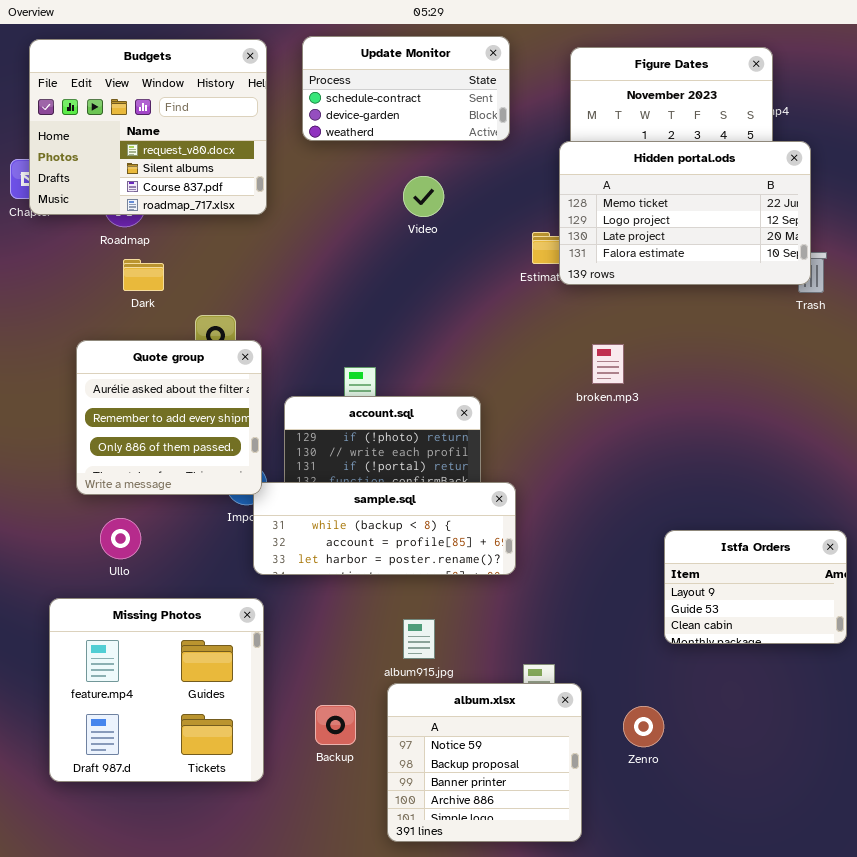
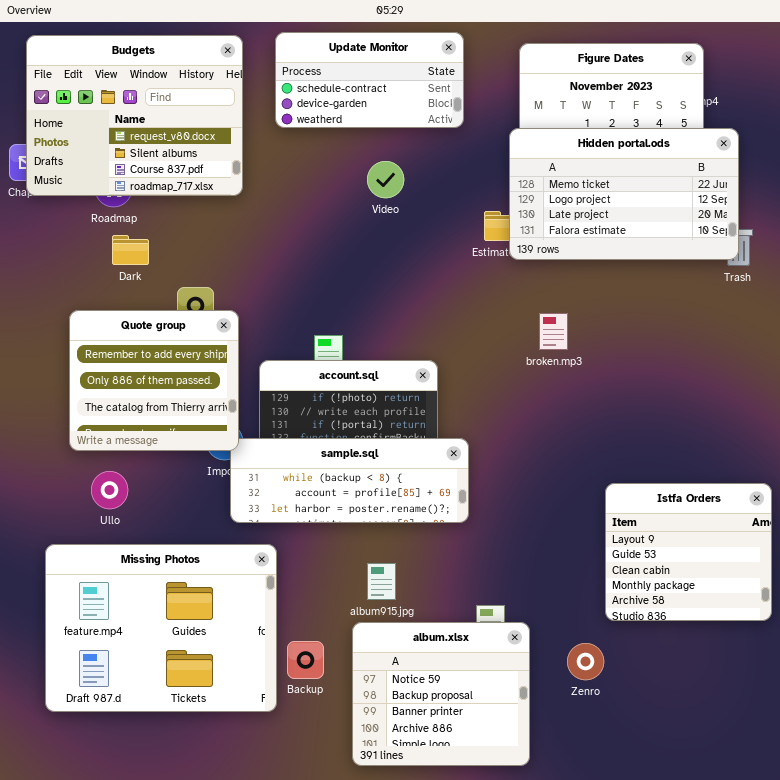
Quote group: [76,340,262,495] -> [69,310,239,451], scrolled down 1 row
Istfa Orders: [664,530,847,644] -> [605,483,772,621], resized
Missing Photos: [49,598,264,782] -> [45,544,277,712], resized

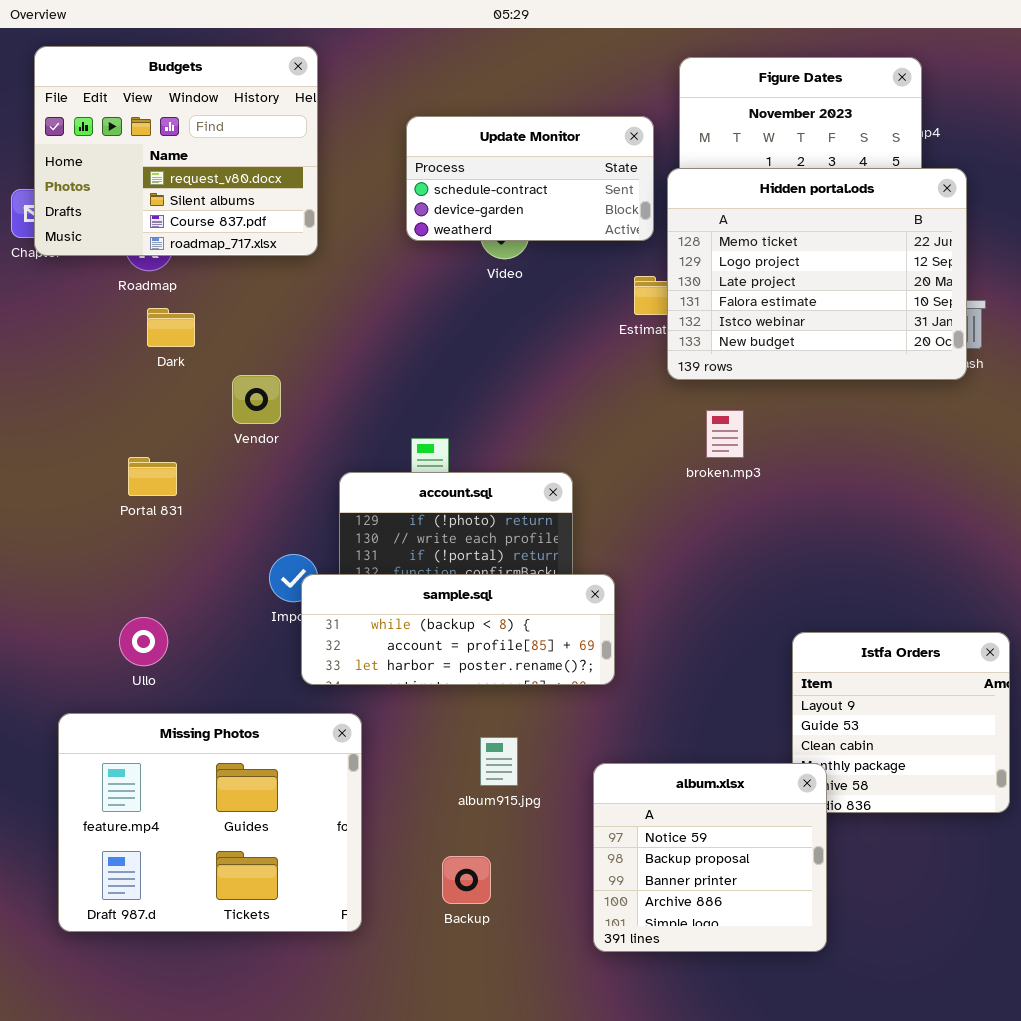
Update Monitor: [275,32,464,128] -> [406,116,654,241], moved
Hidden portal.ods: [509,128,739,260] -> [667,168,967,380], resized
Quote group: [69,310,239,451] -> none, closed
album.xlsx: [352,622,530,766] -> [593,763,827,952], moved
Backup: [287,641,324,679] -> [442,856,491,904], moved

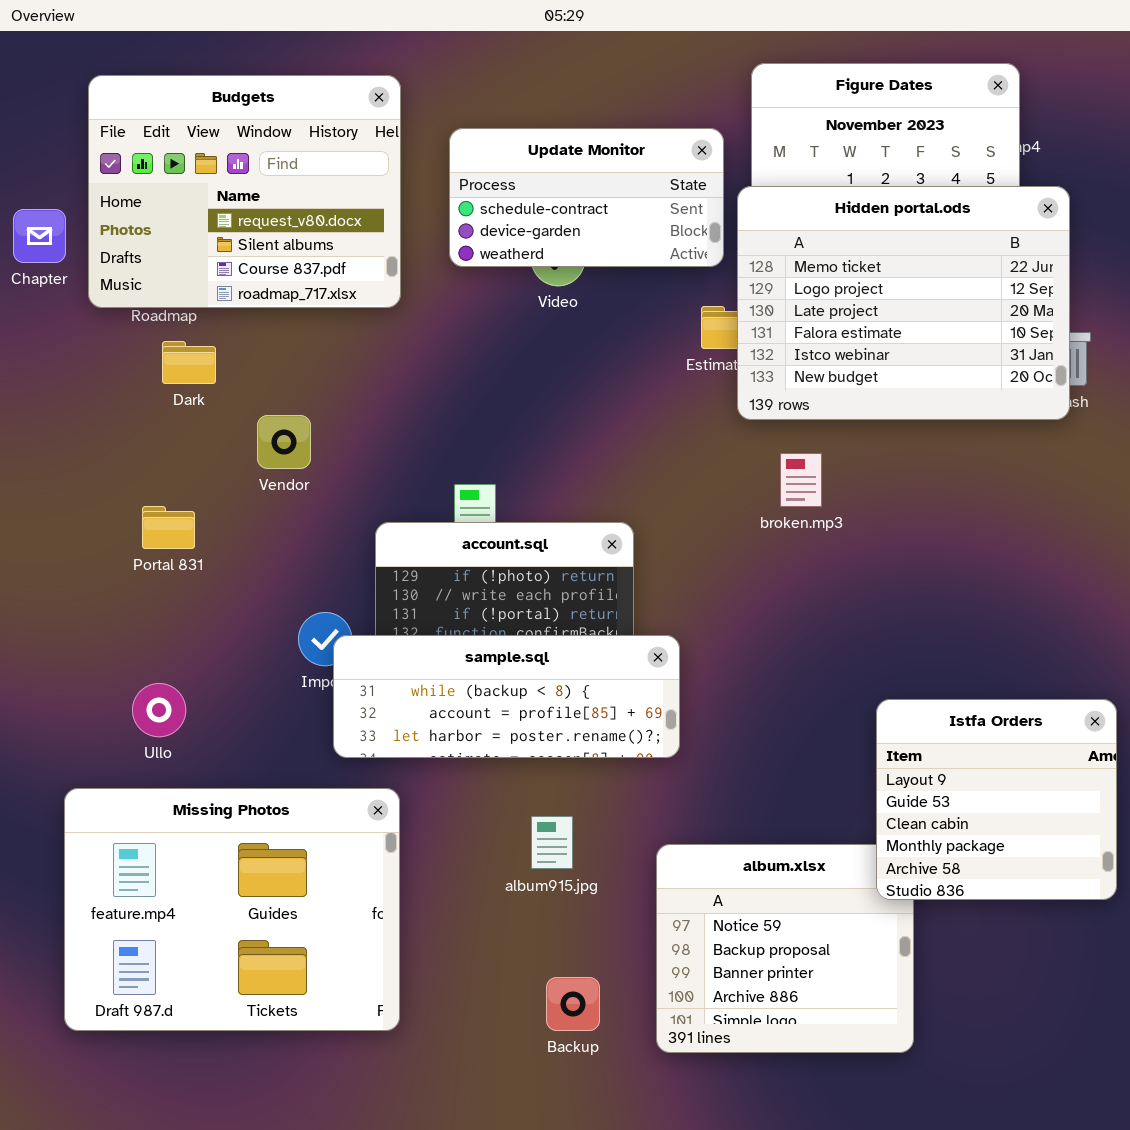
Budgets: [34,46,318,256] -> [88,75,401,308], moved
Istfa Orders: [792,632,1010,813] -> [876,699,1117,900], raised
Backup: [442,856,491,904] -> [546,977,600,1031], moved

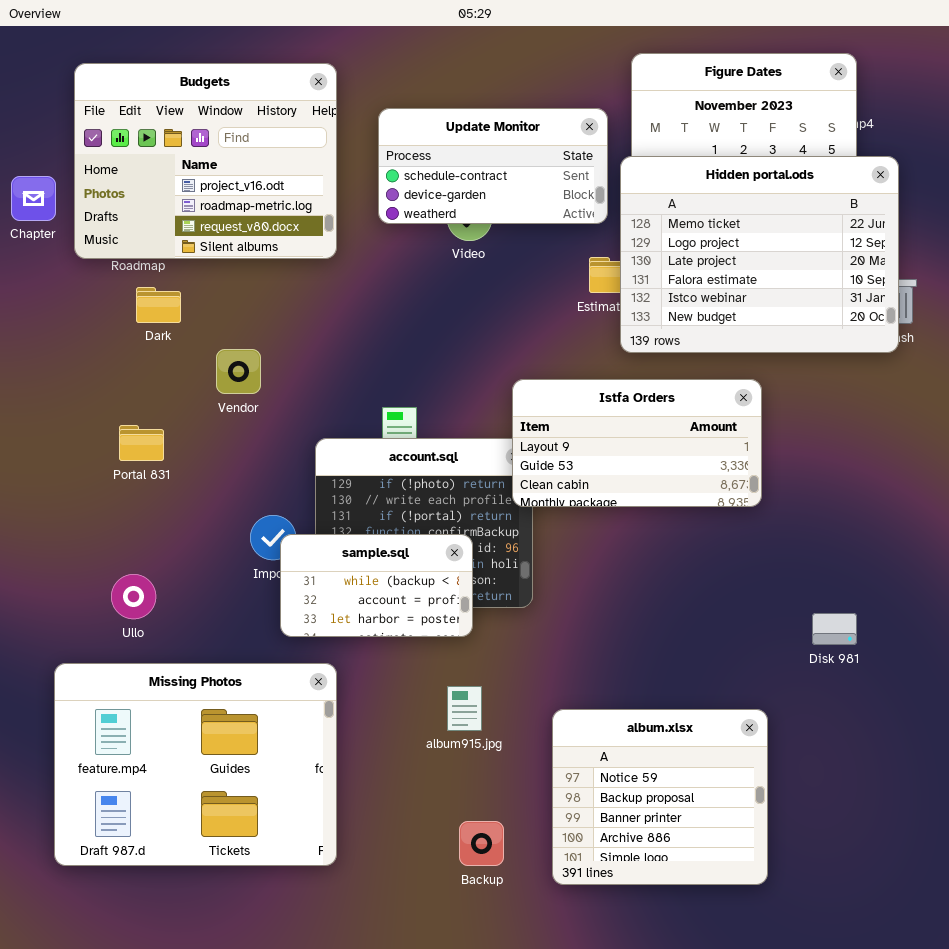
Budgets: [88,75,401,308] -> [74,63,337,259], scrolled up 2 rows
sample.sql: [333,635,680,758] -> [280,534,473,637], resized
Istfa Orders: [876,699,1117,900] -> [512,379,762,507], moved, resized

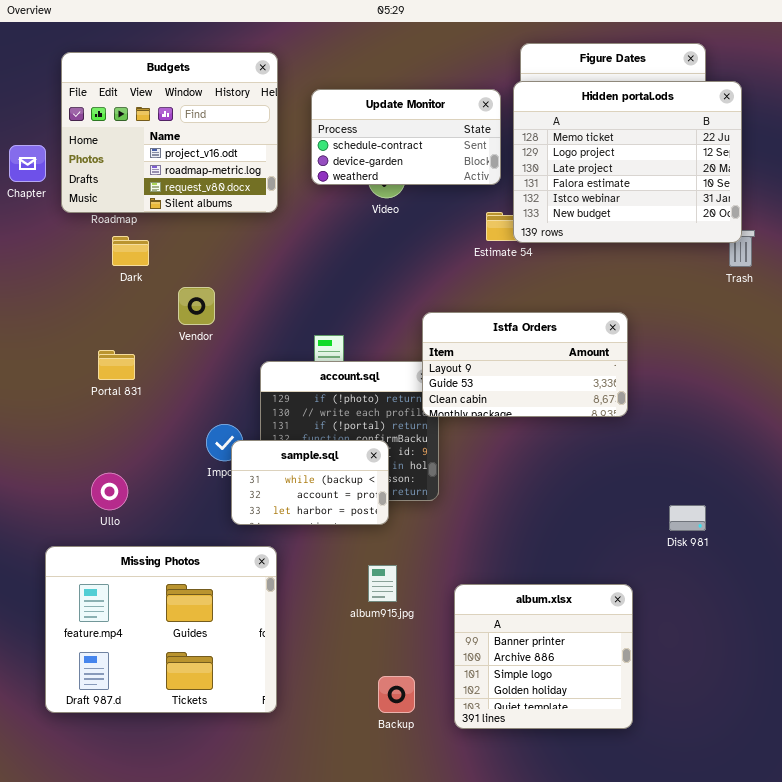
Hidden portal.ods: [620,156,899,353] -> [513,81,742,243], moved
album.xlsx: [552,709,768,885] -> [454,584,633,729], scrolled down 2 rows

